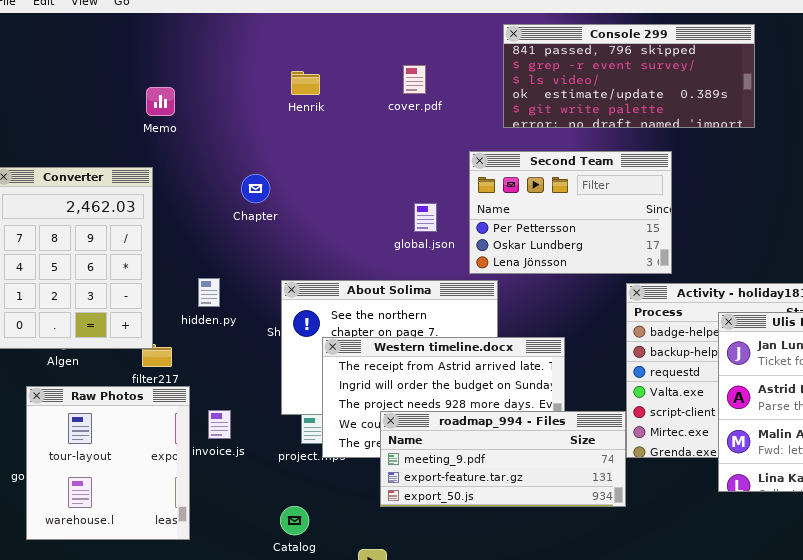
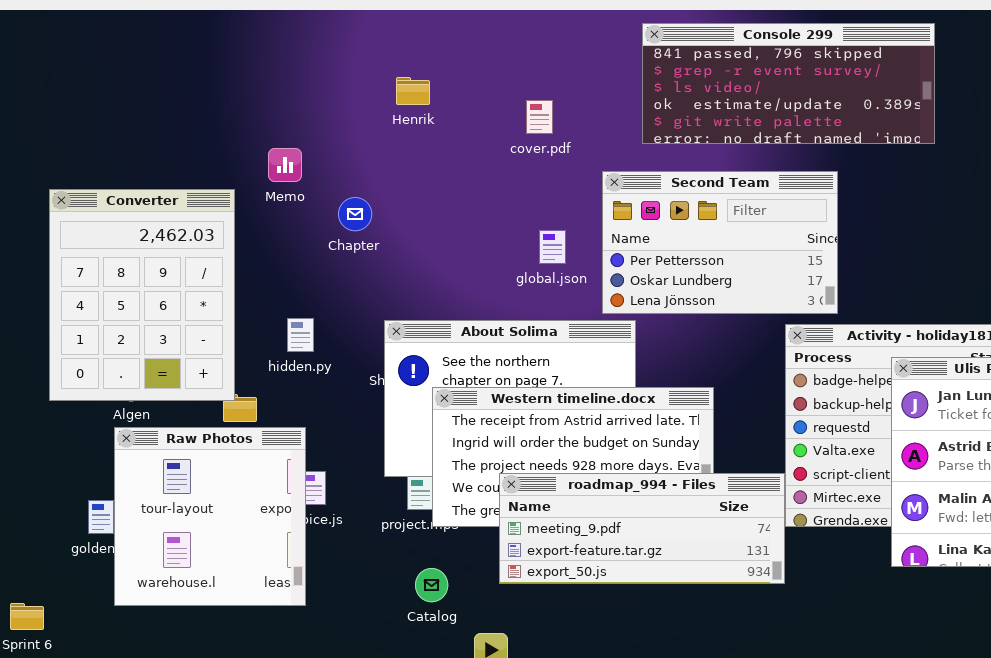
cover.pdf: [403,65,426,94] -> [526,100,553,134], moved
Memo: [146,87,175,116] -> [268,148,302,182], moved
Raw Photos: [26,386,190,540] -> [114,427,306,606], moved
Catalog: [280,506,309,535] -> [415,568,448,602], moved

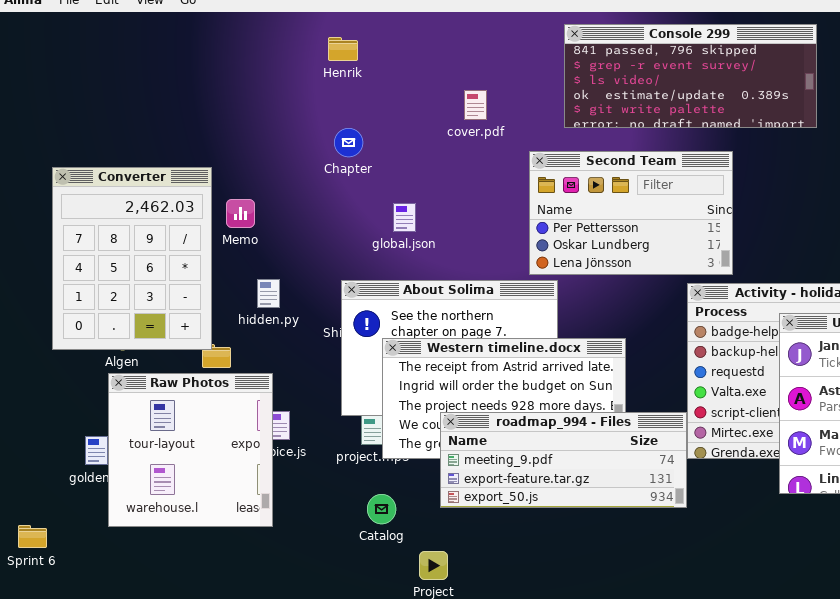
Henrik: [396,77,430,105] -> [328,37,358,61], moved
Memo: [268,148,302,182] -> [226,199,255,228], moved
Chapter: [338,197,372,231] -> [334,128,363,157], moved
global.json: [539,230,566,264] -> [393,203,416,232], moved

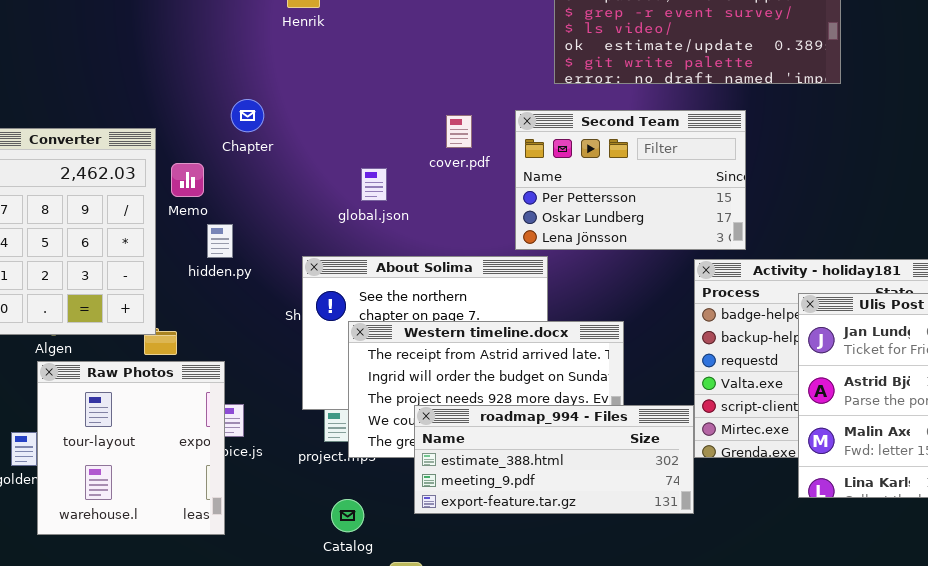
cover.pdf: [464,90,487,120] -> [446,115,472,148], moved
Chapter: [334,128,363,157] -> [231,99,264,132], moved
hidden.py: [257,279,280,308] -> [207,224,233,258], moved
roadmap_994 - Files: [440,412,687,508] -> [414,405,694,514], scrolled up 1 row

